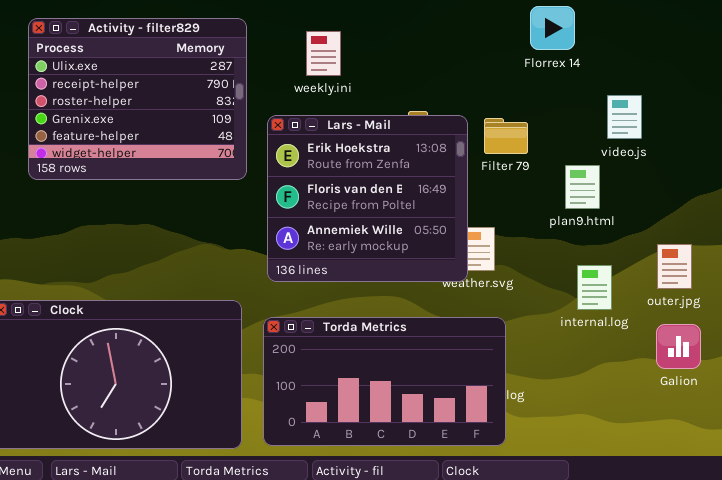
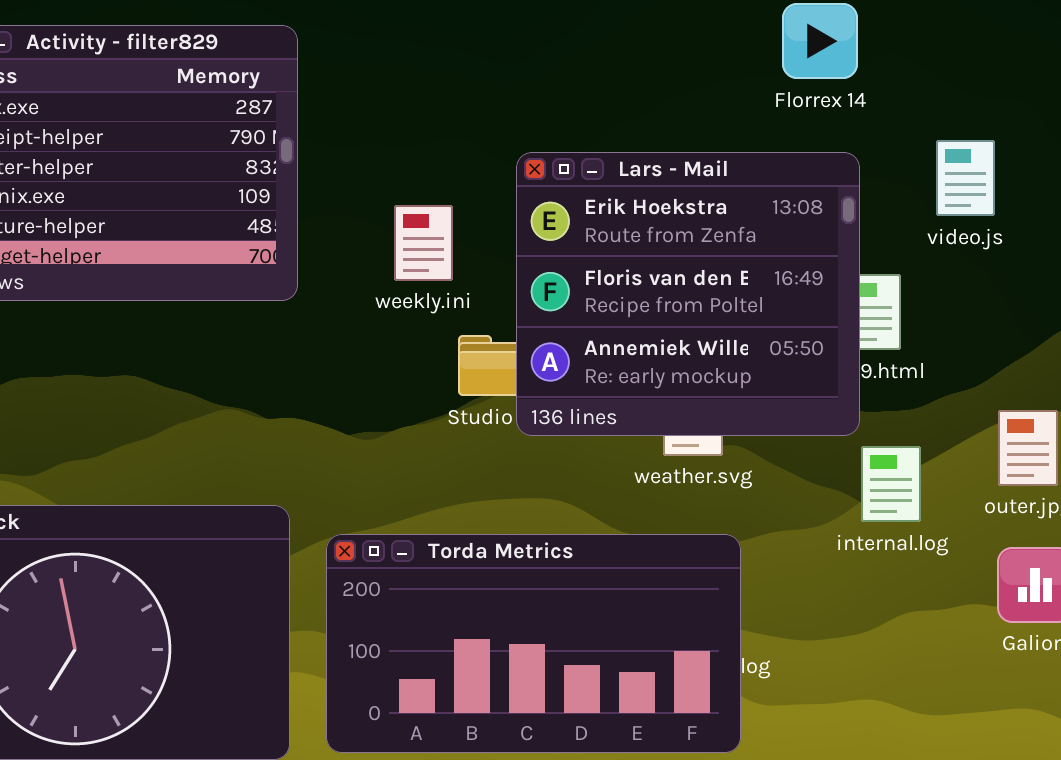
weekly.ini: [306,31,341,76] -> [394,205,453,281], moved
video.js: [607,95,642,139] -> [936,140,995,216], moved
Lars - Mail: [267,115,468,282] -> [516,152,860,436], moved

